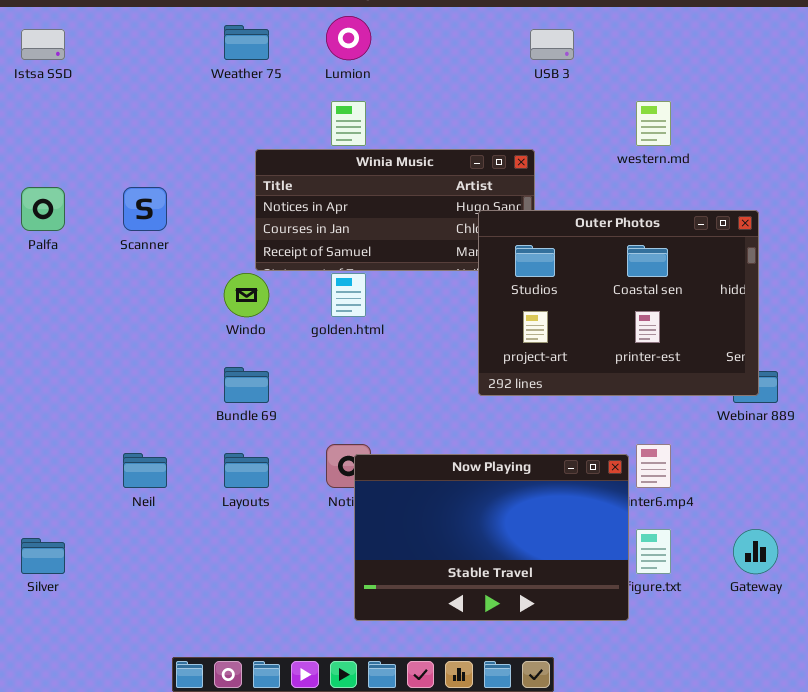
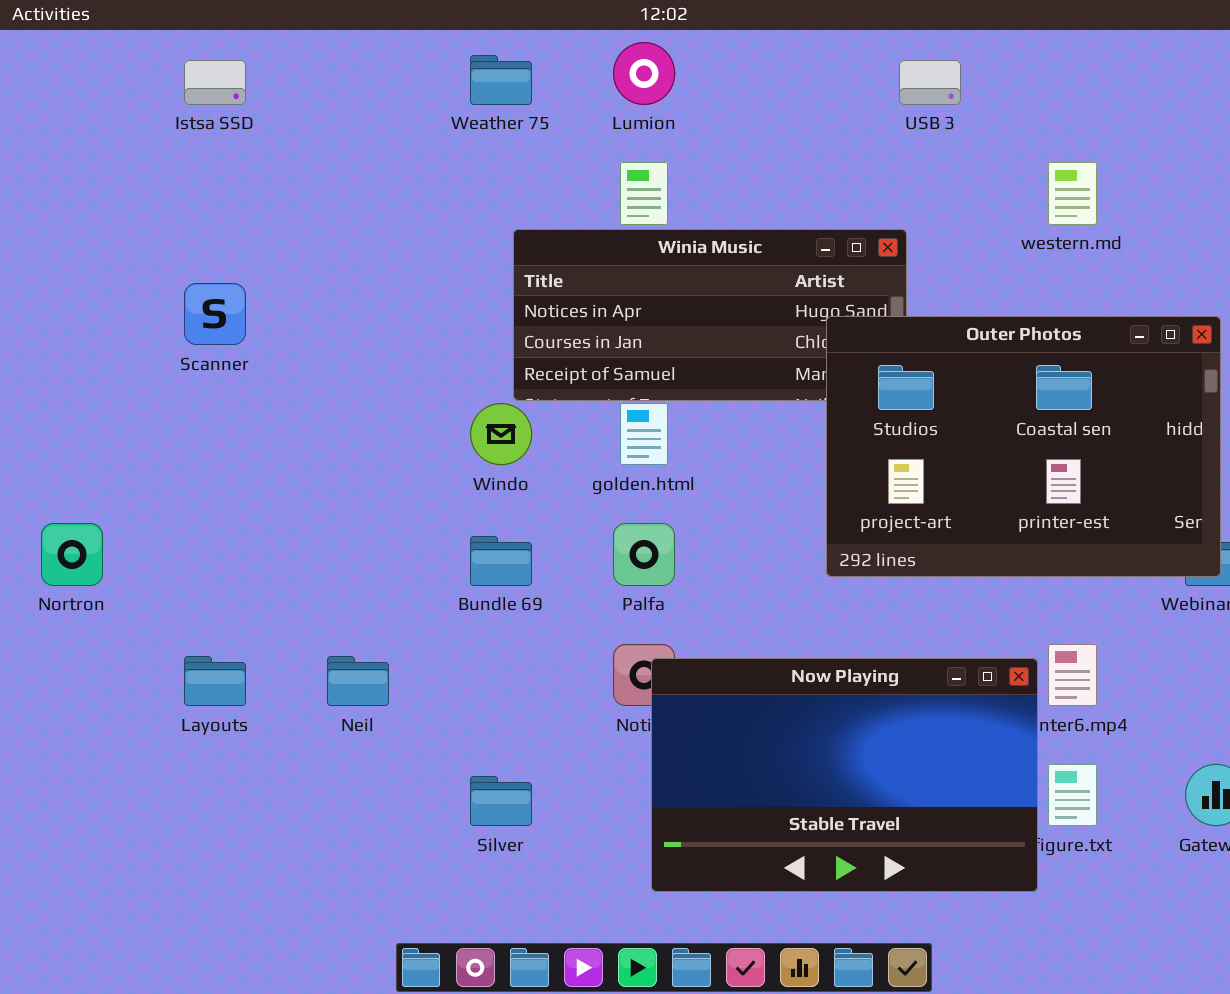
Palfa: [21,187,65,231] -> [613,523,675,586], moved
Scanner: [123,187,167,231] -> [184,283,246,345], moved
Layouts: [224,453,269,488] -> [184,656,246,706], moved
Silver: [21,538,65,574] -> [470,776,532,826], moved

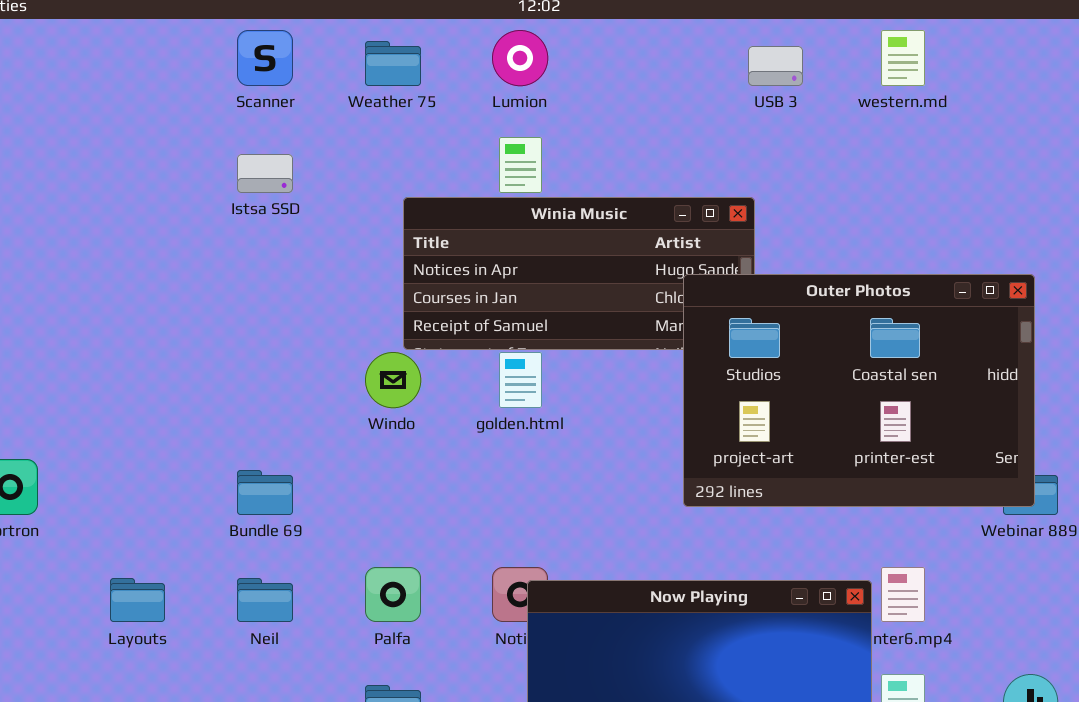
Istsa SSD: [184,60,246,105] -> [237,154,293,193], moved
western.md: [1048,162,1097,225] -> [881,30,925,86], moved
Scanner: [184,283,246,345] -> [237,30,293,86], moved
Palfa: [613,523,675,586] -> [365,567,421,622], moved
Bundle 69: [470,536,532,586] -> [237,470,293,515], moved

